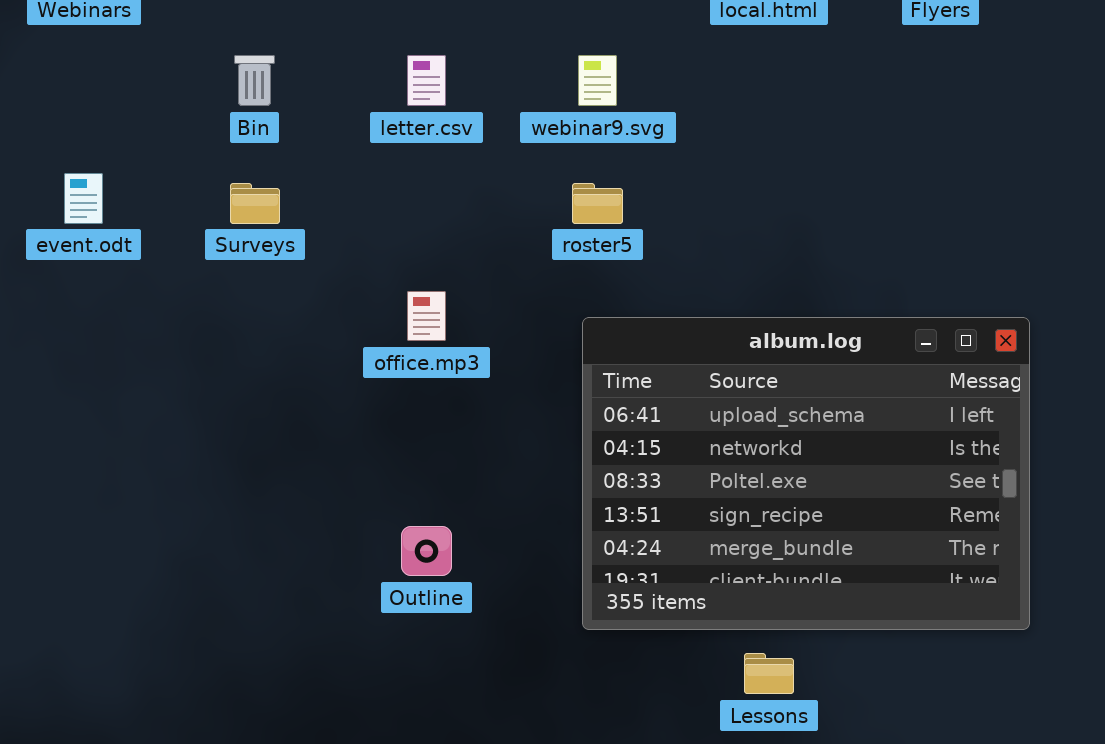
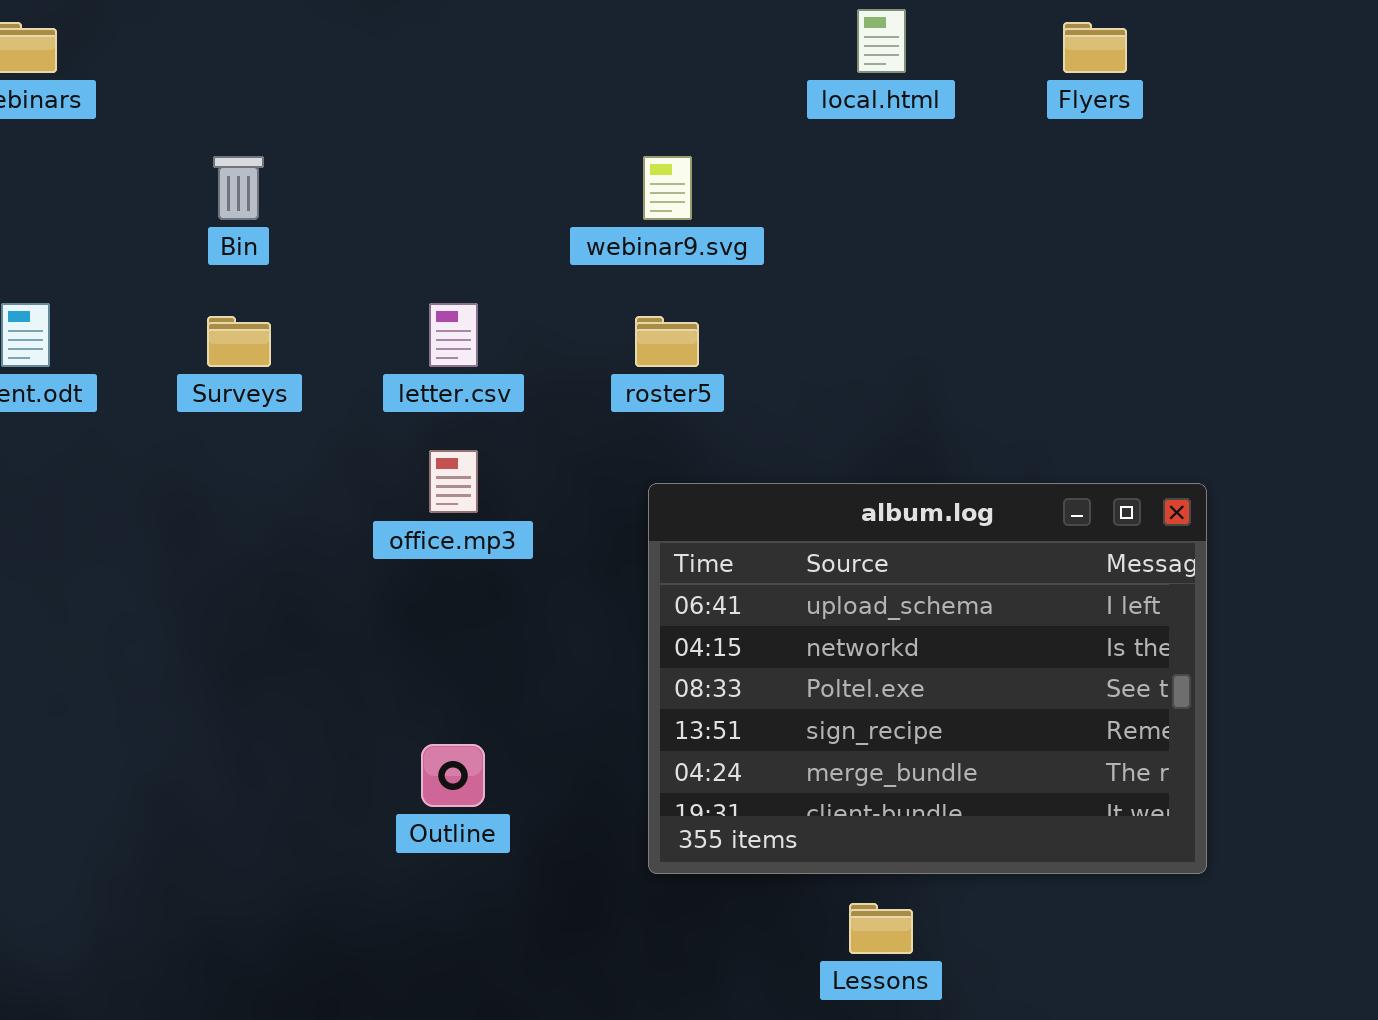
letter.csv: [407,55,446,106] -> [429,303,478,367], moved

